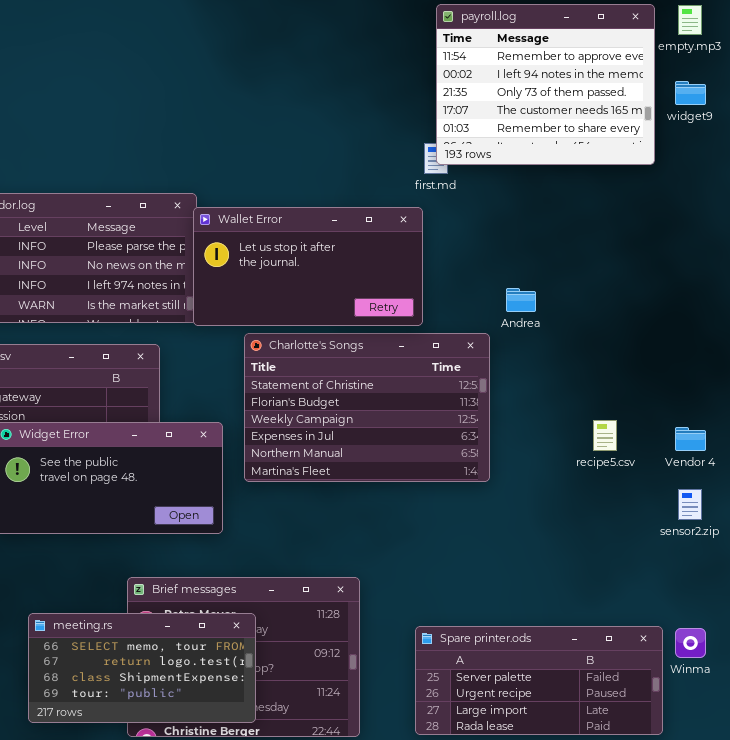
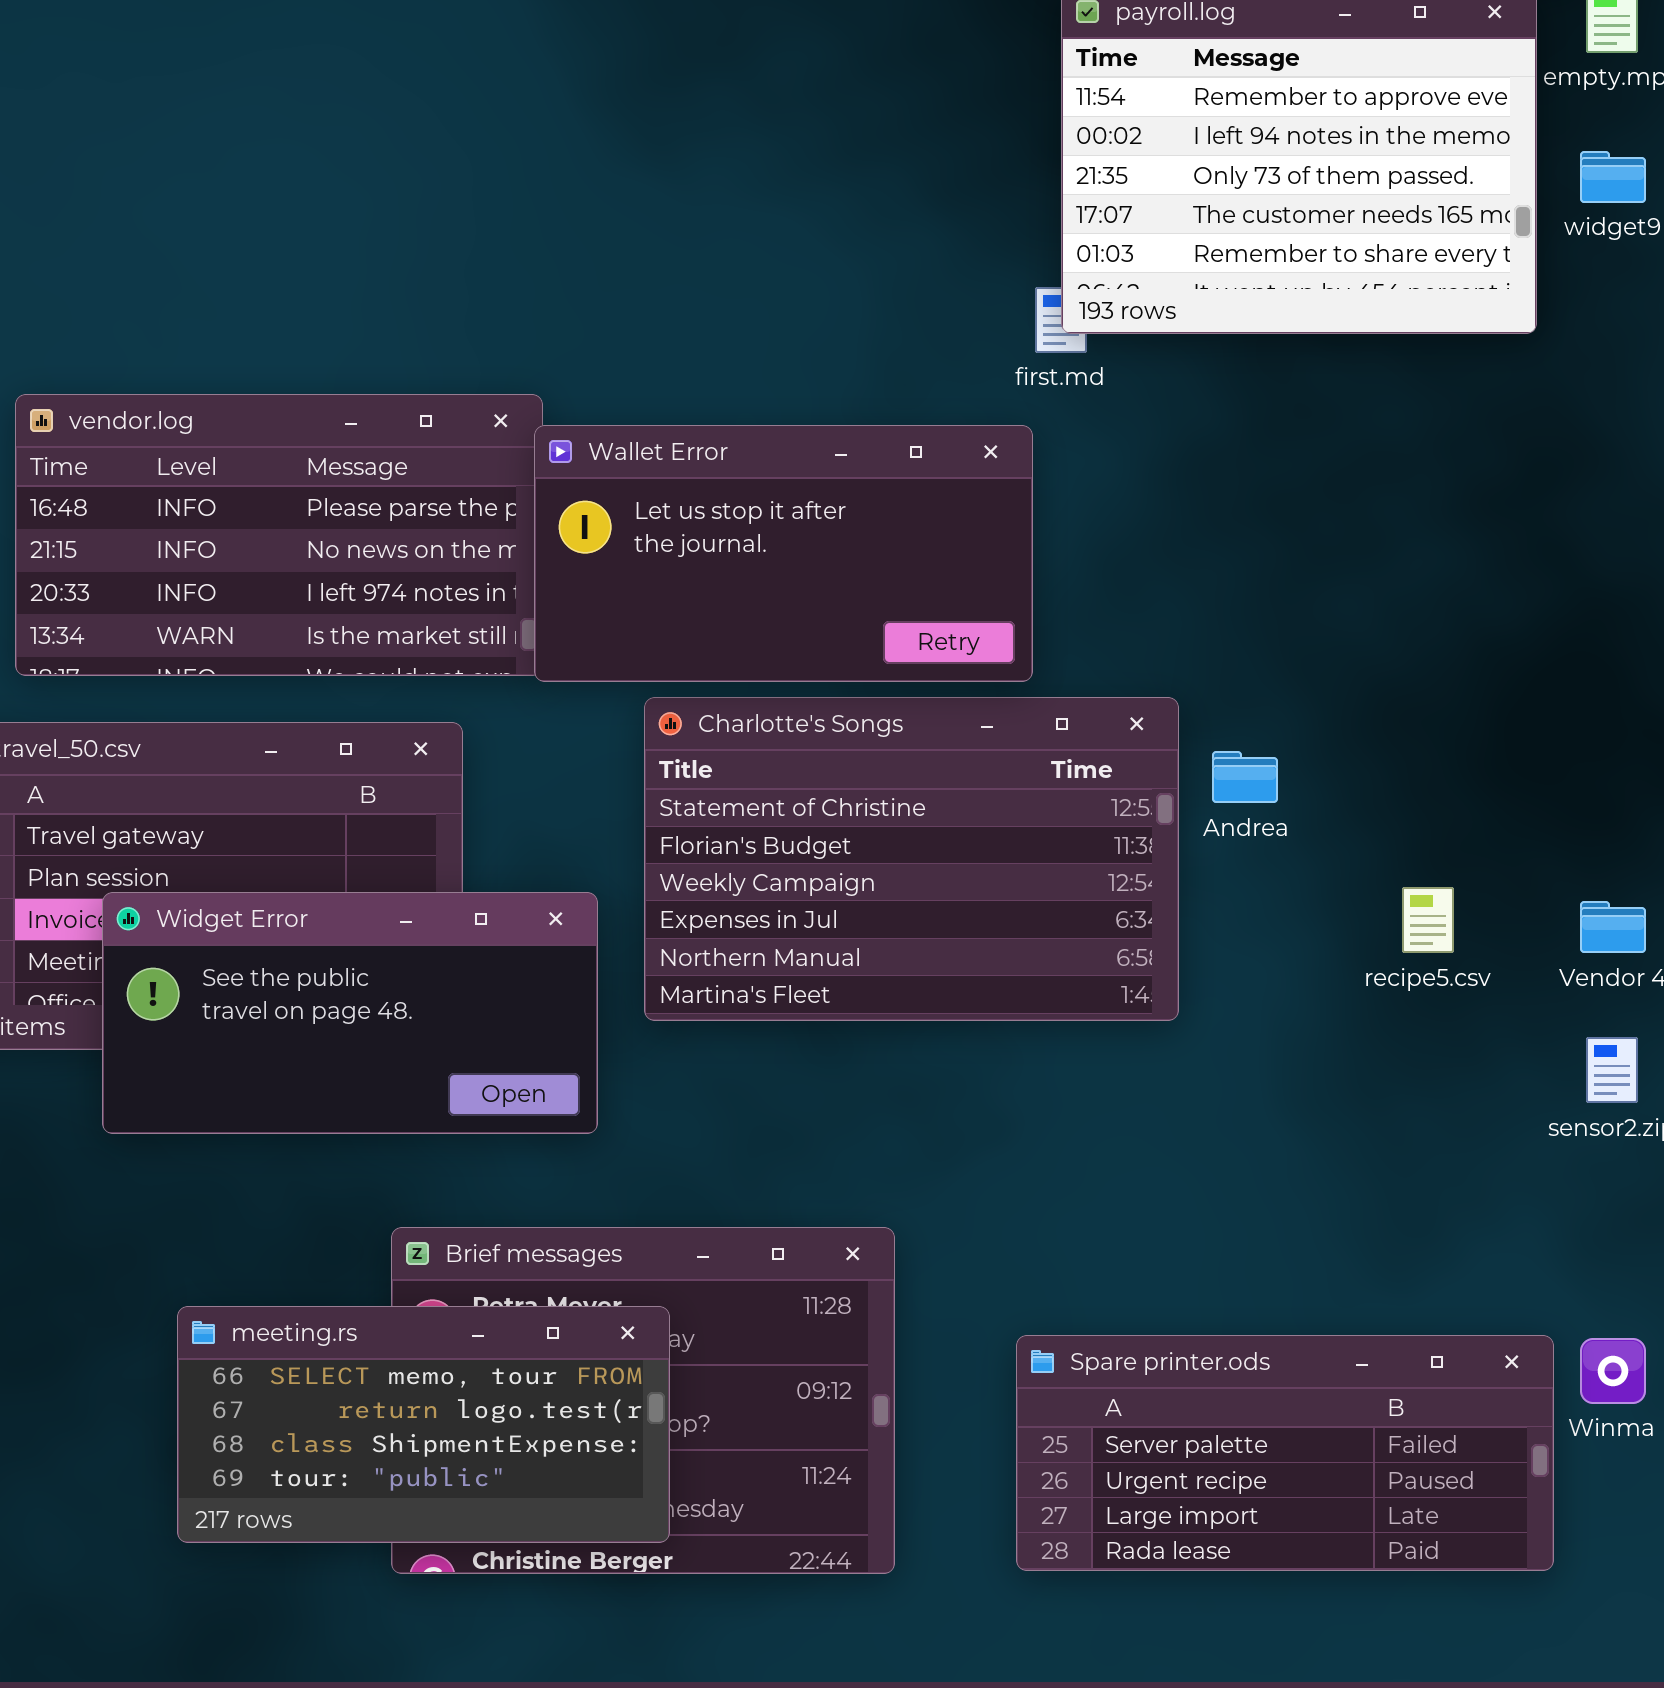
Andrea: [506,288,536,312] -> [1212,751,1278,803], moved

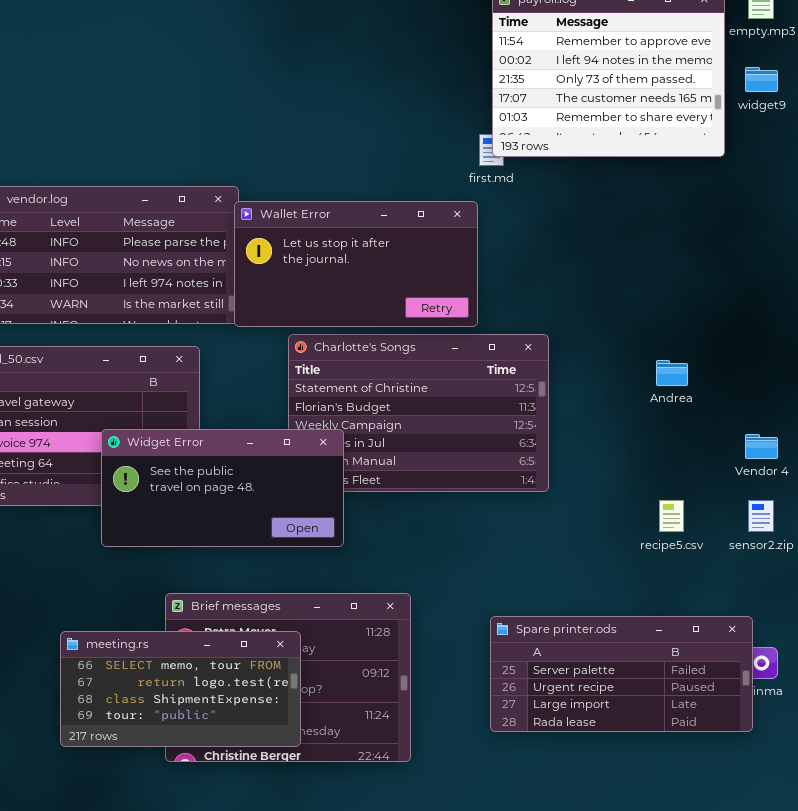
Andrea: [1212,751,1278,803] -> [656,360,688,386], moved
recipe5.csv: [1402,887,1454,953] -> [659,500,684,532], moved
Widget Error: [102,892,598,1134] -> [101,429,344,547], moved
Spare printer.ods: [1016,1335,1554,1571] -> [490,616,753,732], moved

